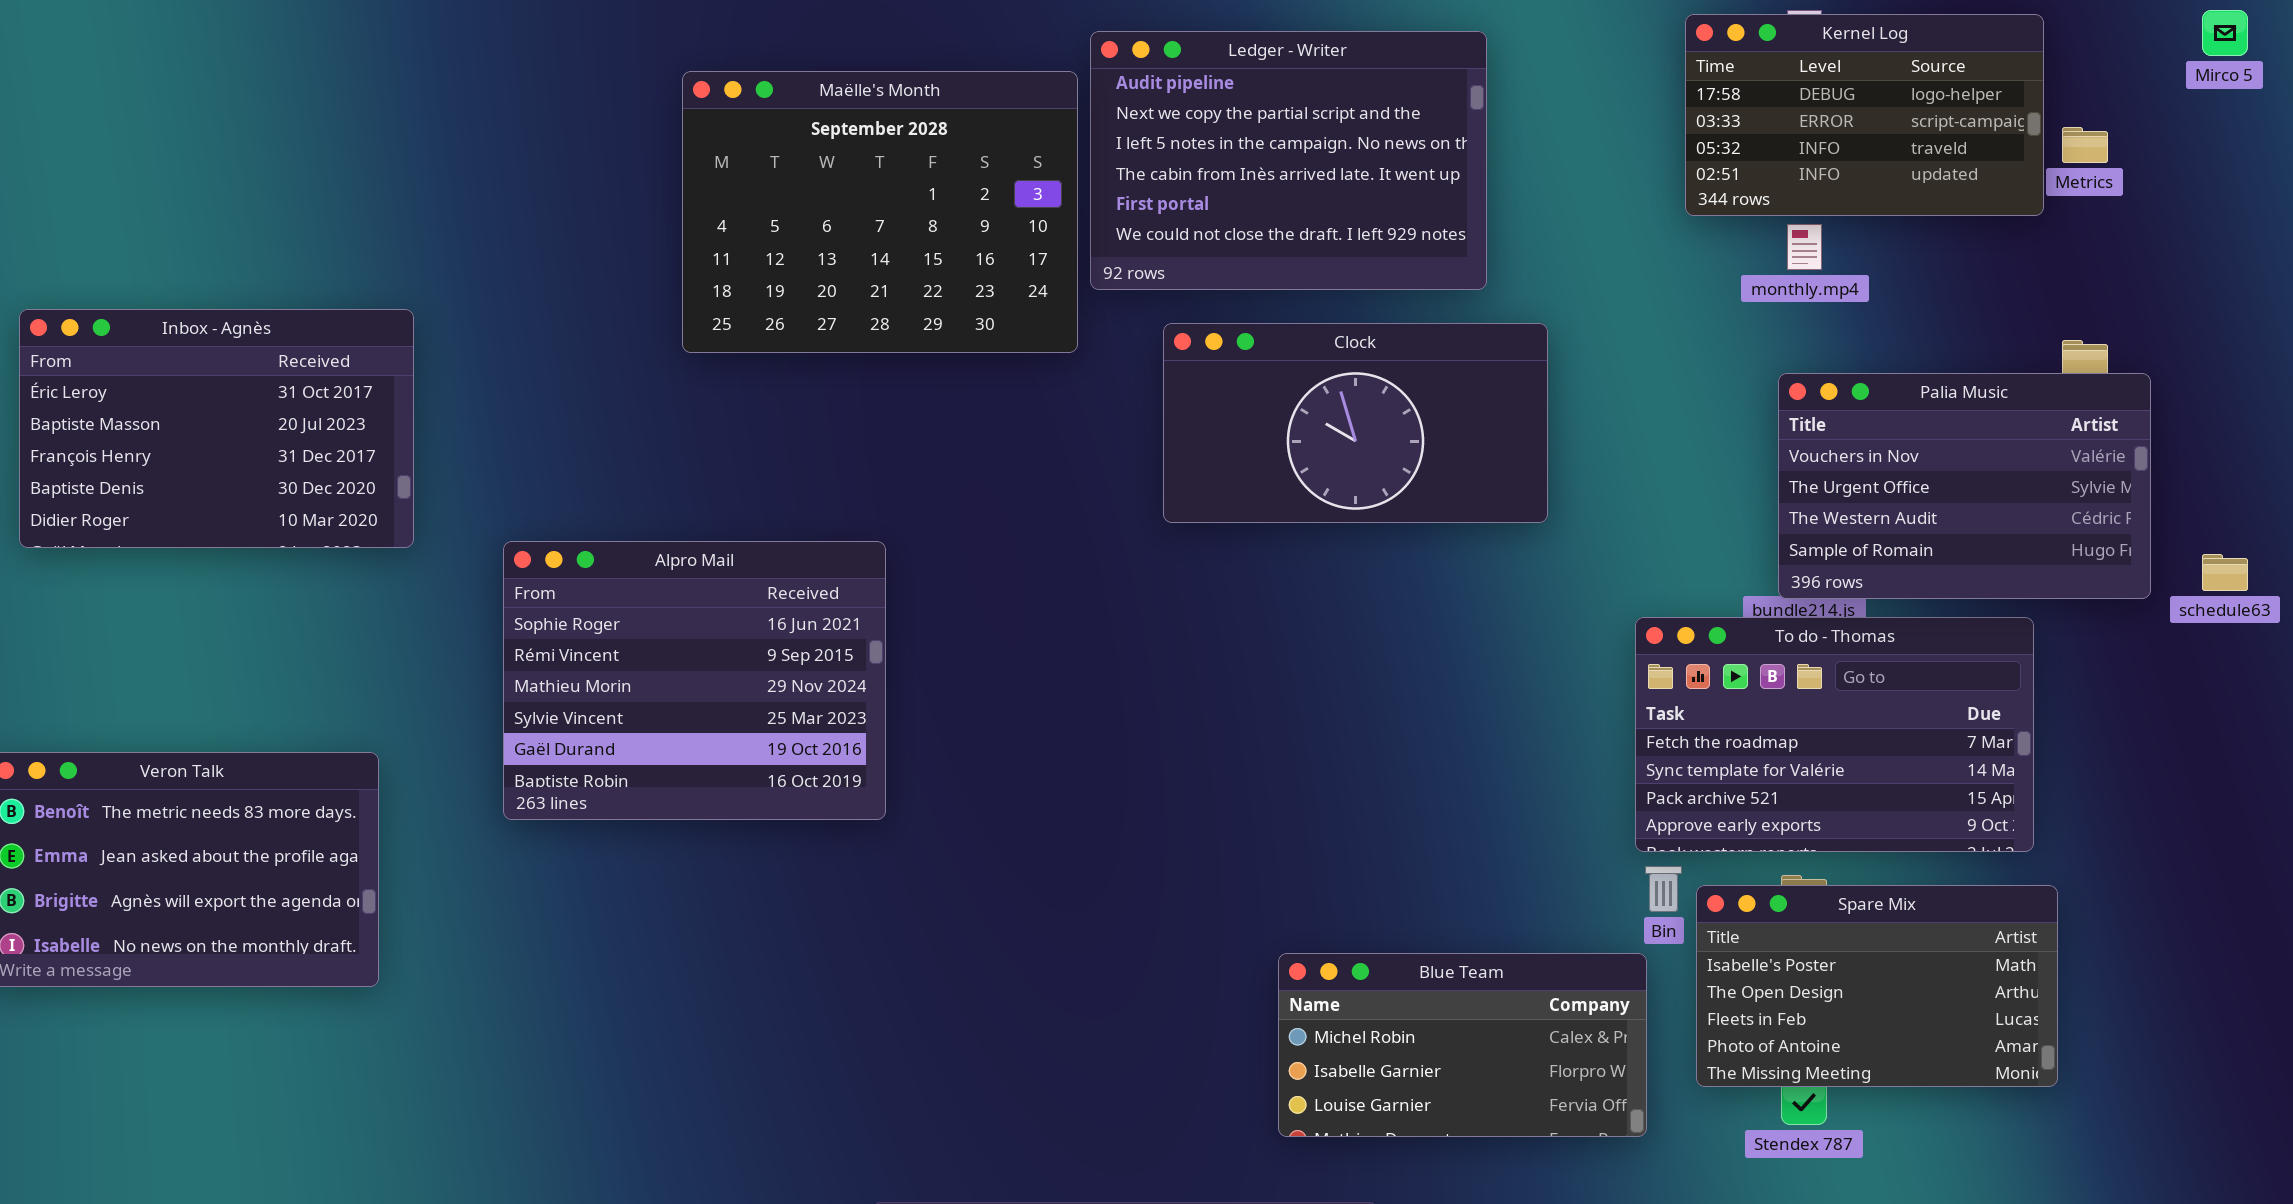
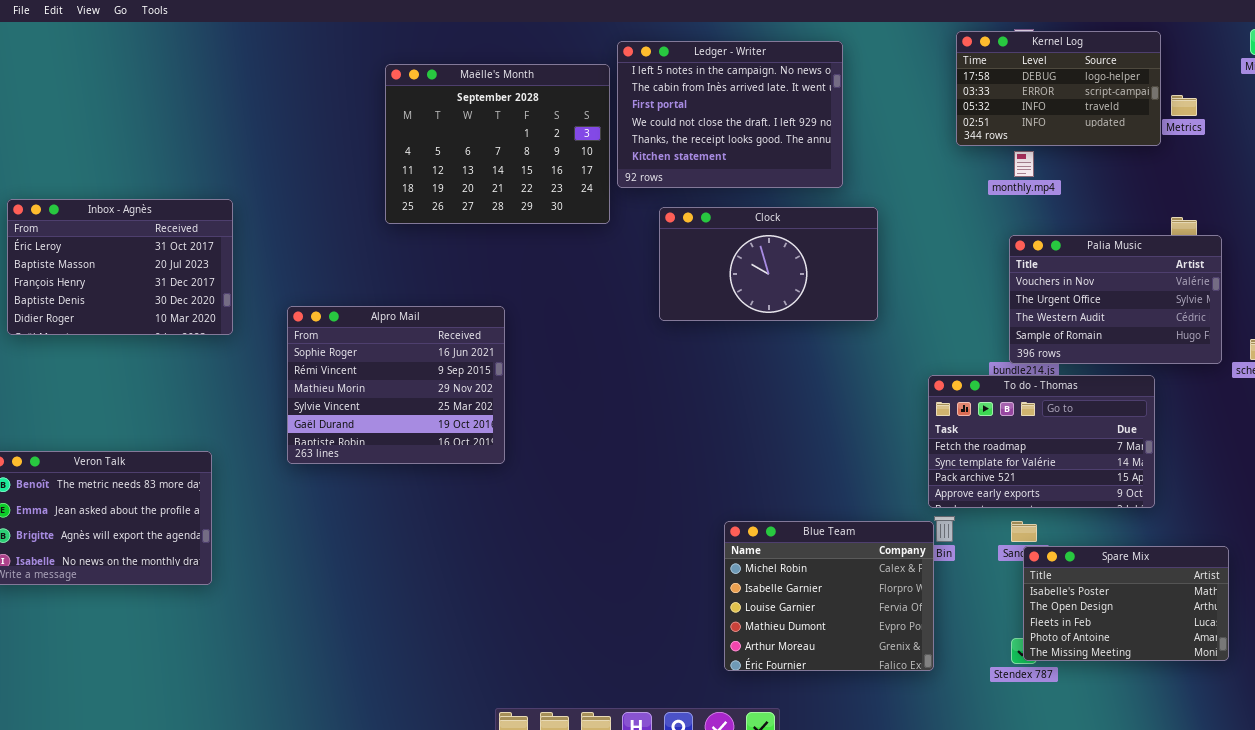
Ledger - Writer: [1090,31,1487,290] -> [617,41,843,188], scrolled down 2 rows
Alpro Mail: [503,541,886,820] -> [287,306,505,464], moved
Spare Mix: [1696,885,2058,1087] -> [1023,546,1229,661], moved
Blue Team: [1278,953,1647,1137] -> [724,521,934,671], resized

